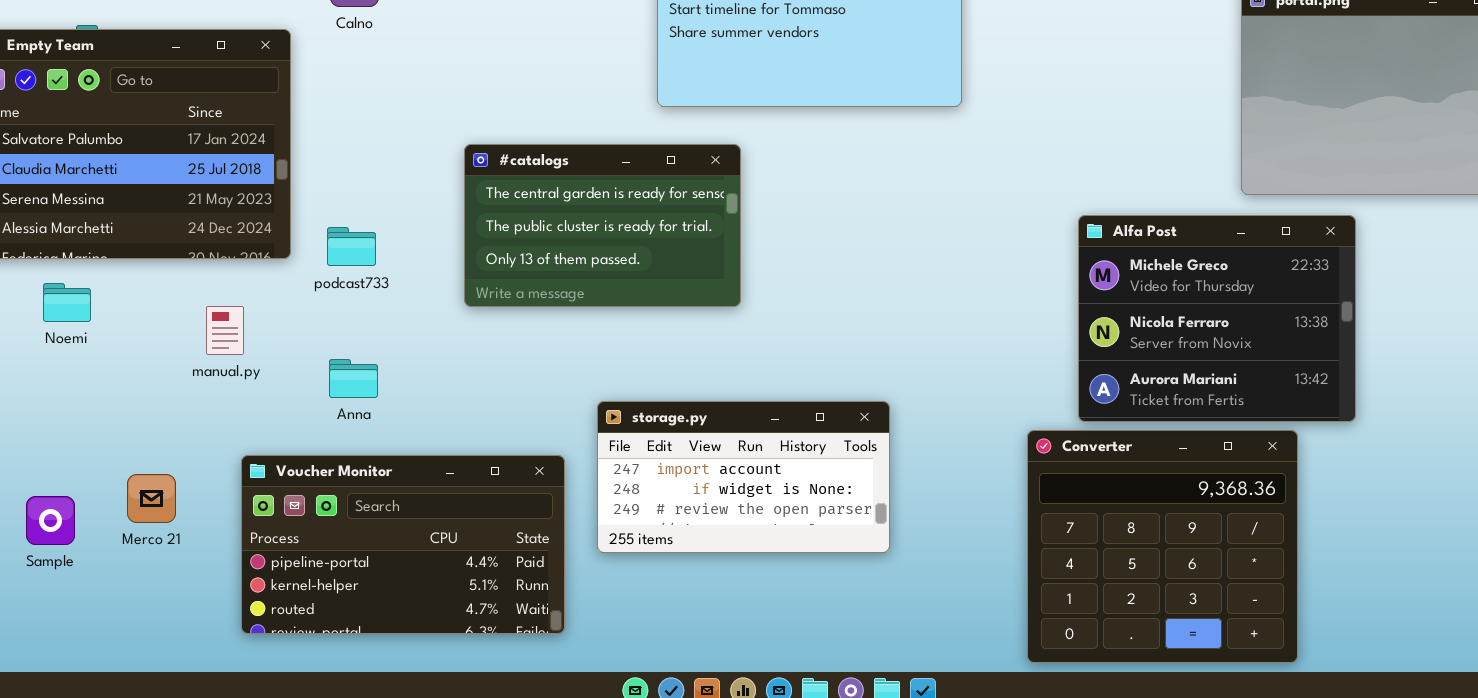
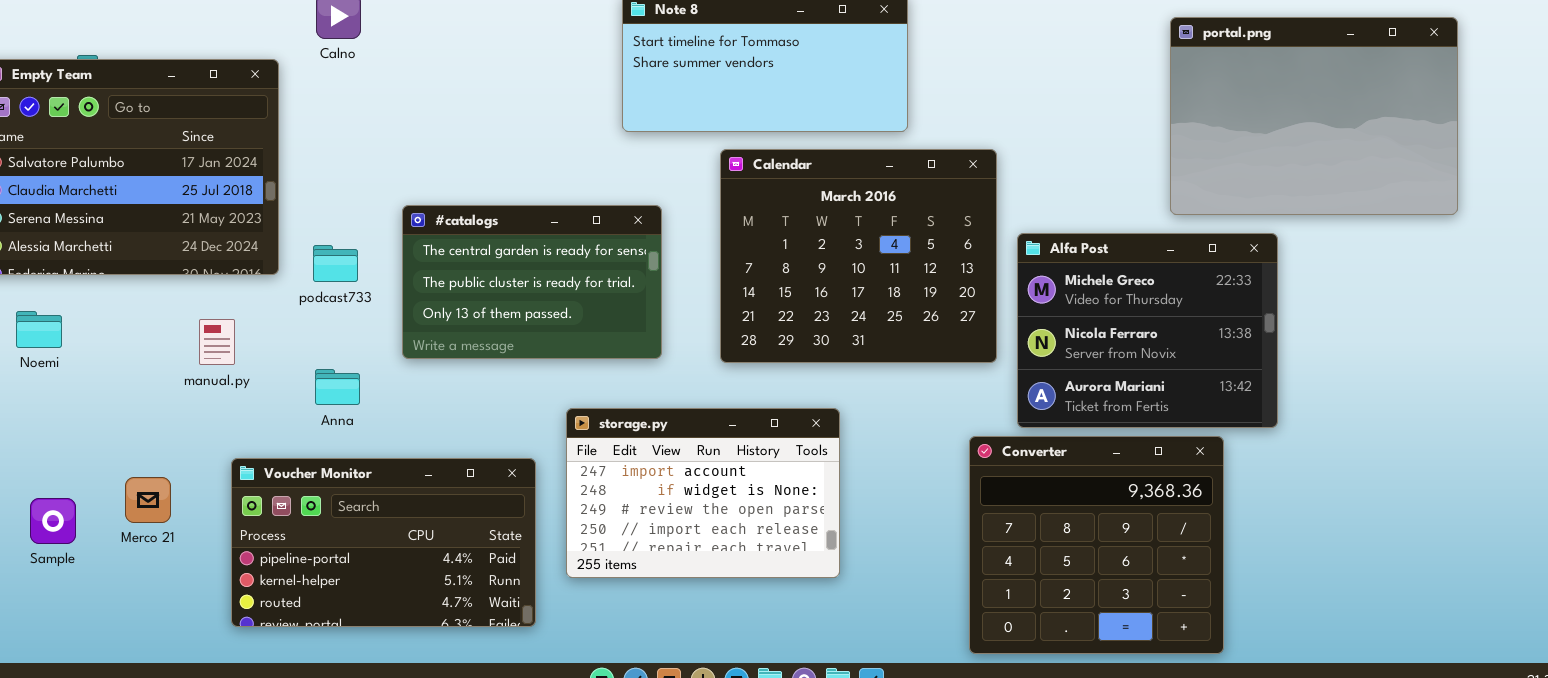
Calendar: none -> [720,149,997,363], opened
#catalogs: [464,144,741,307] -> [402,205,662,359], moved
Noemi: [43,283,91,322] -> [16,311,62,348], moved
storage.py: [597,401,890,553] -> [566,408,840,578], resized

